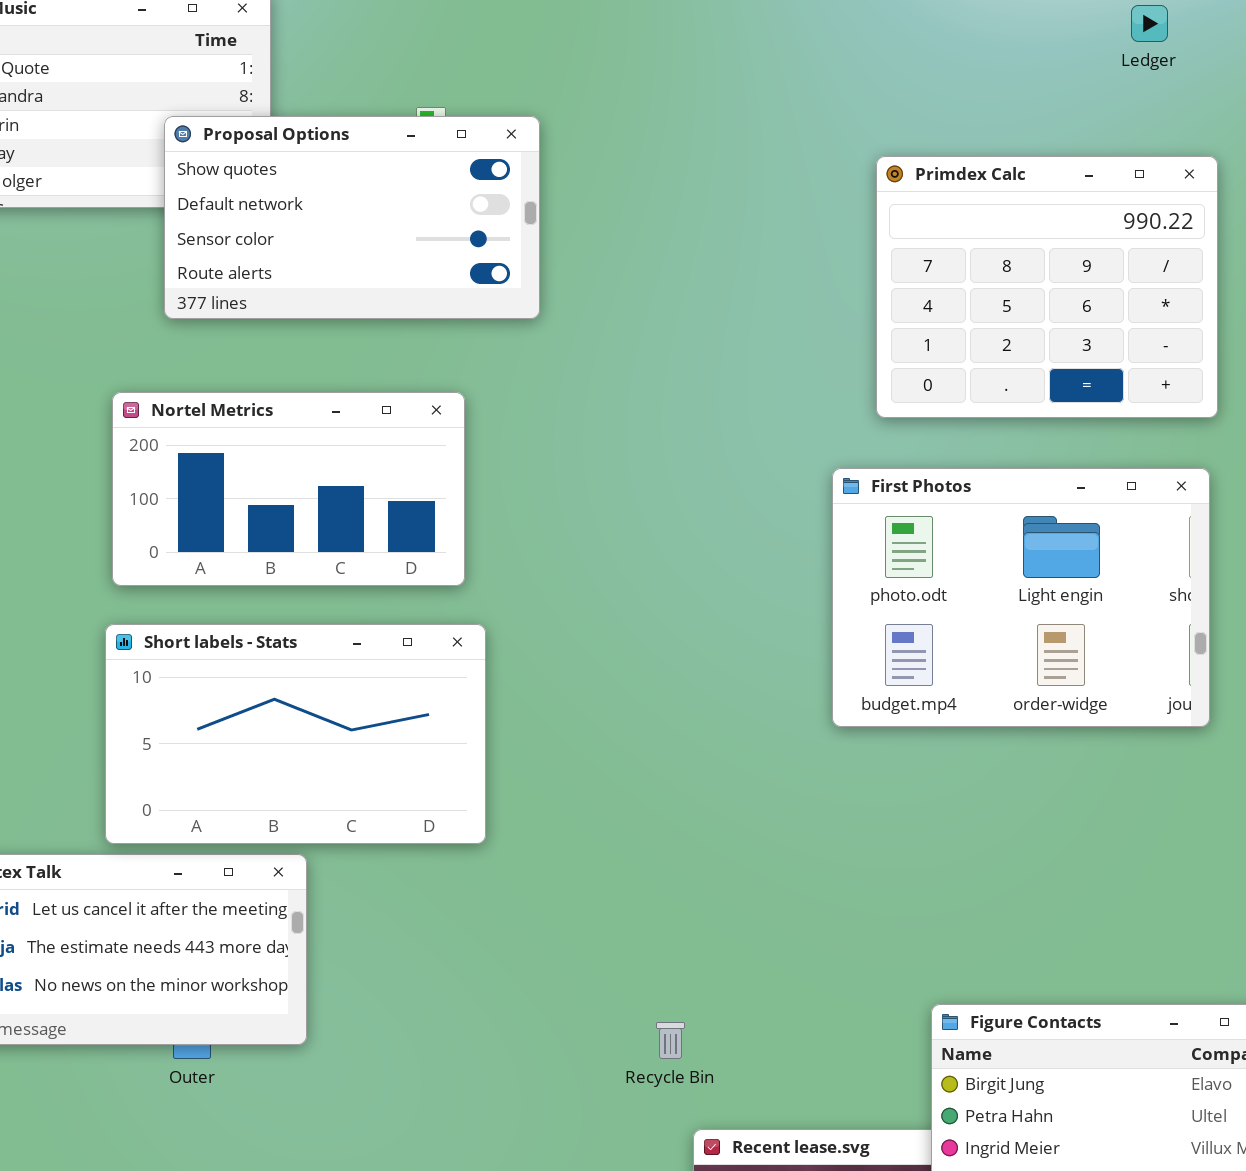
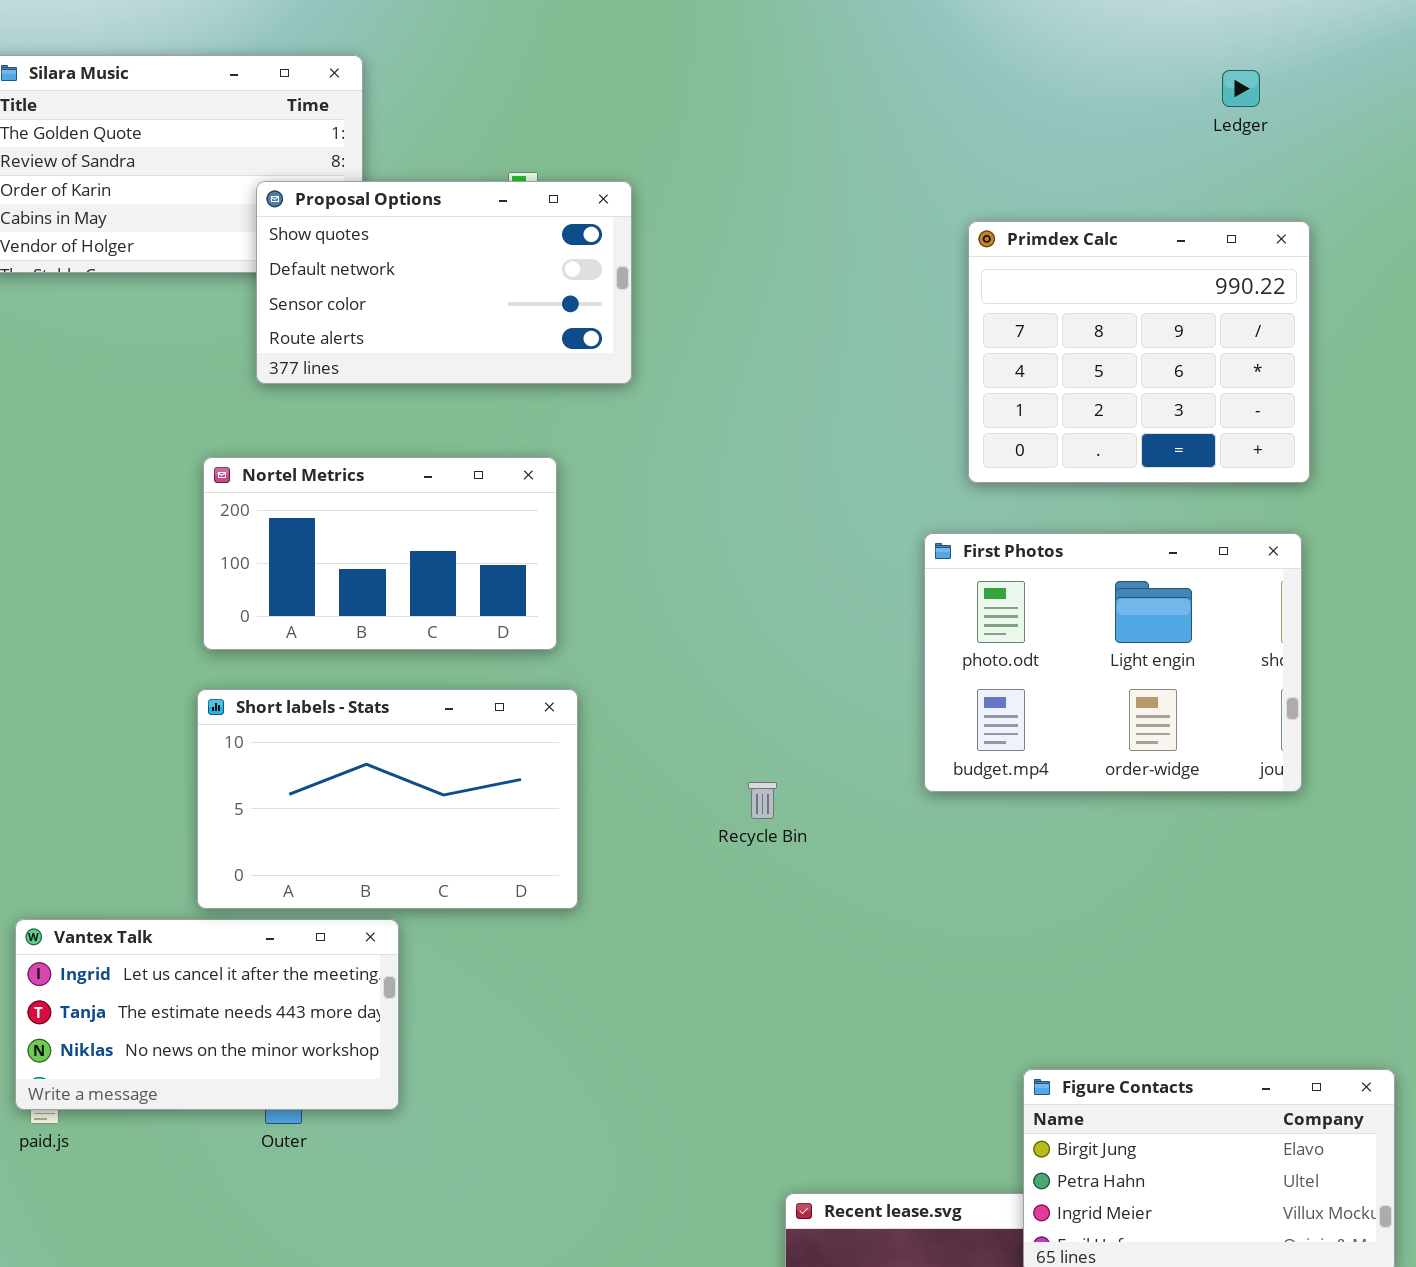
Recycle Bin: [656,1022,685,1059] -> [748,782,777,819], moved

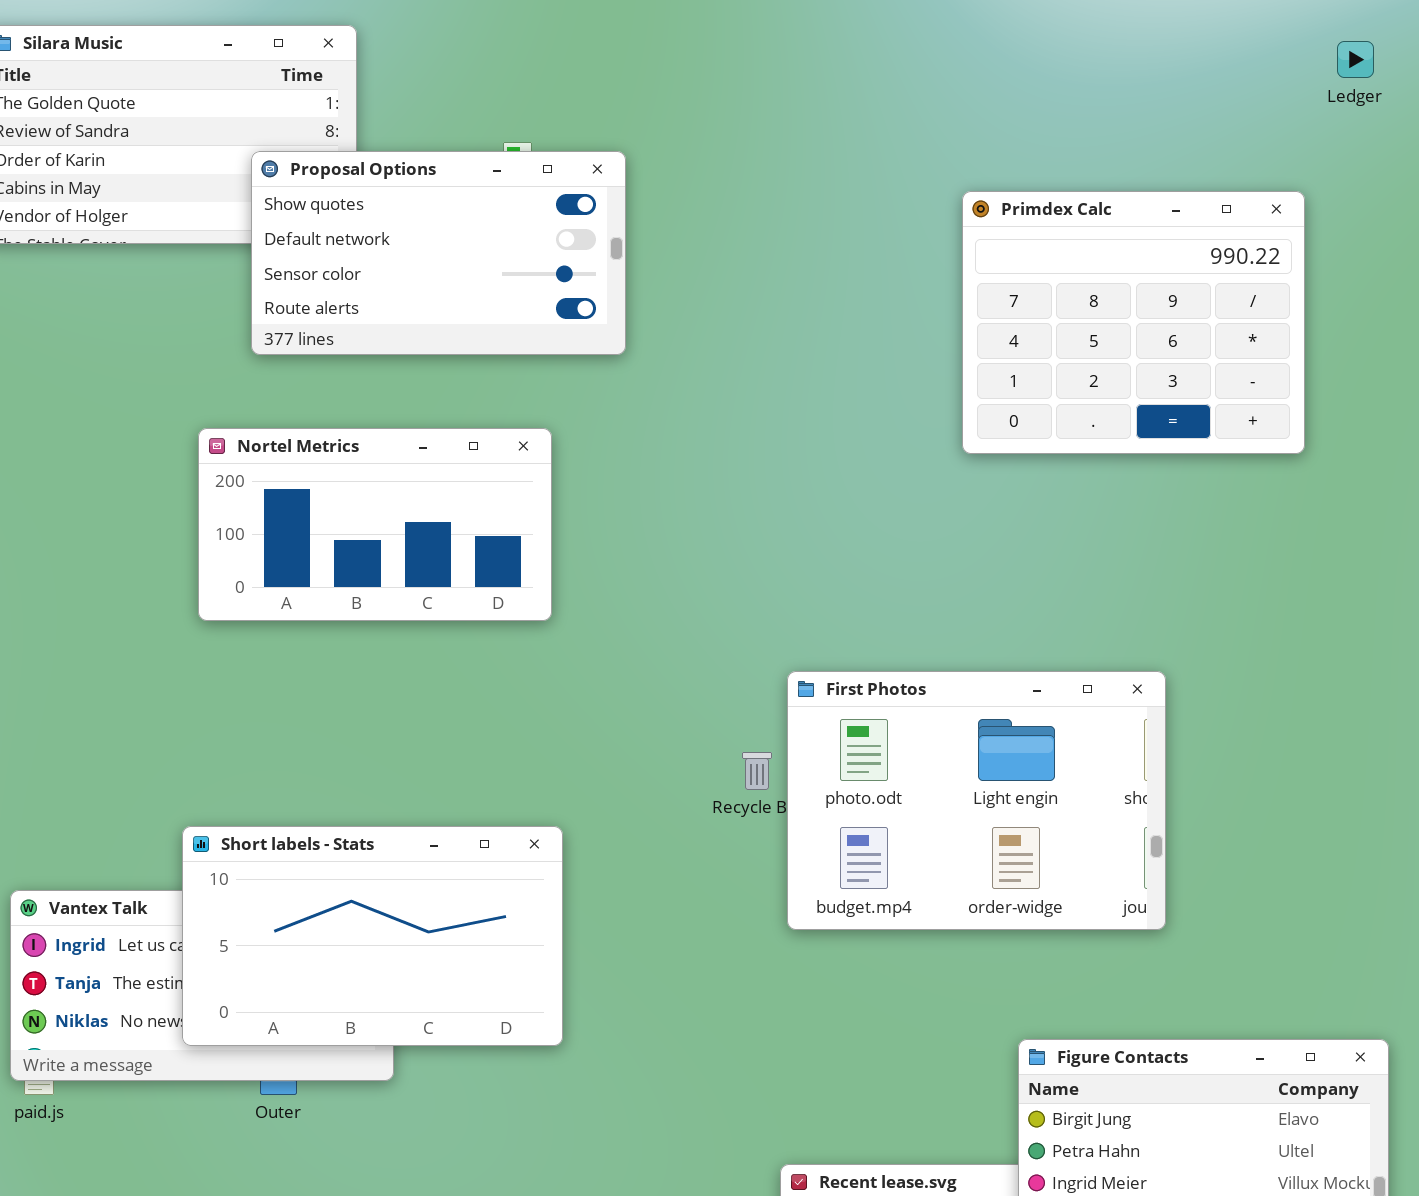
Ledger: [1222,70,1260,107] -> [1337,41,1374,78], moved
First Photos: [924,533,1302,792] -> [787,671,1166,930], moved
Short labels - Stats: [197,689,578,909] -> [182,826,563,1046], moved

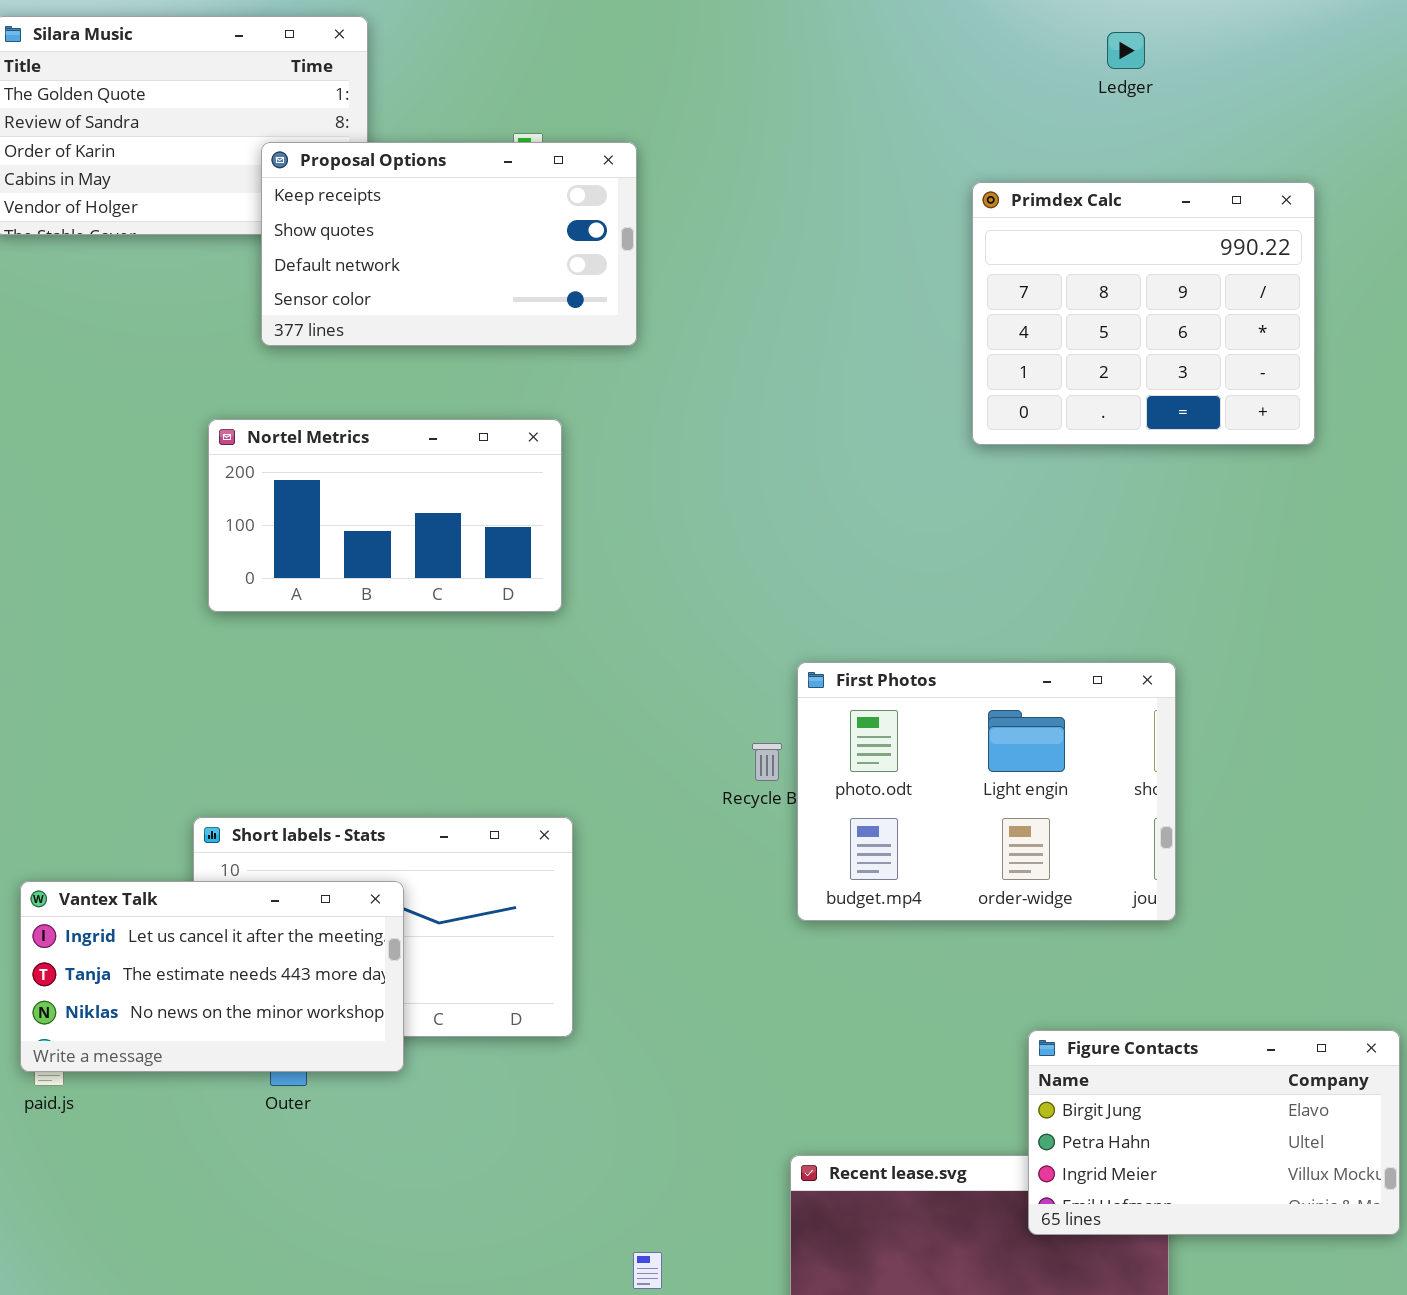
Ledger: [1337,41,1374,78] -> [1107,32,1145,69], moved
Proposal Options: [251,151,626,355] -> [261,142,637,346], scrolled up 1 row
Vantex Talk: [10,890,394,1081] -> [20,881,404,1072], raised

